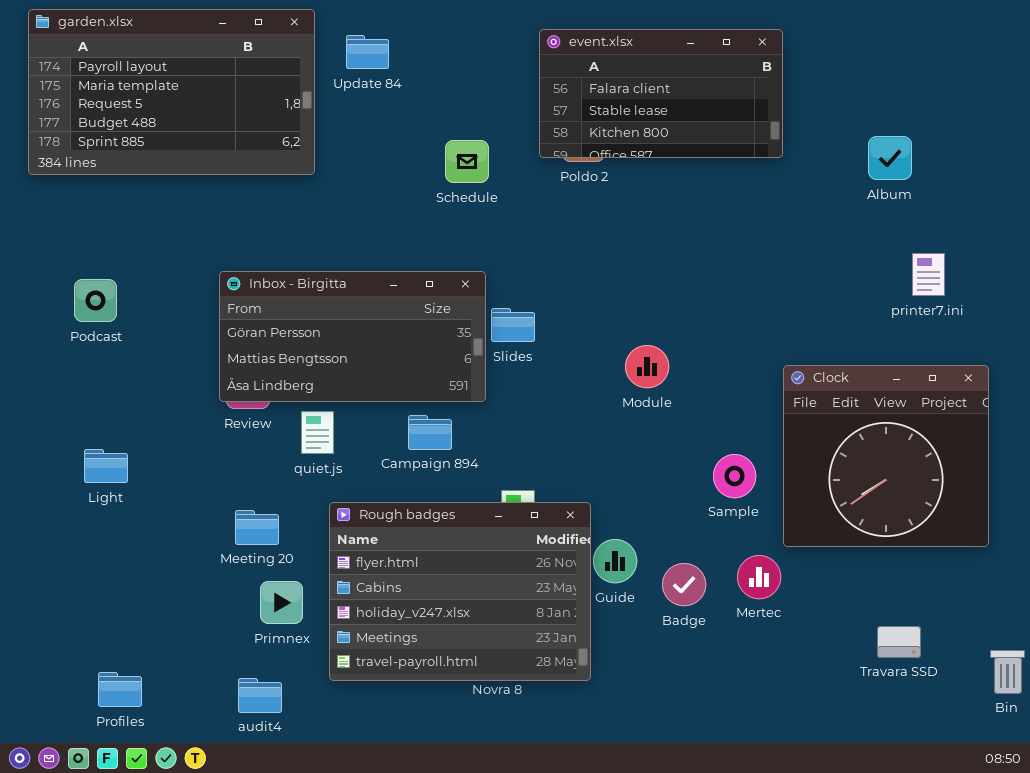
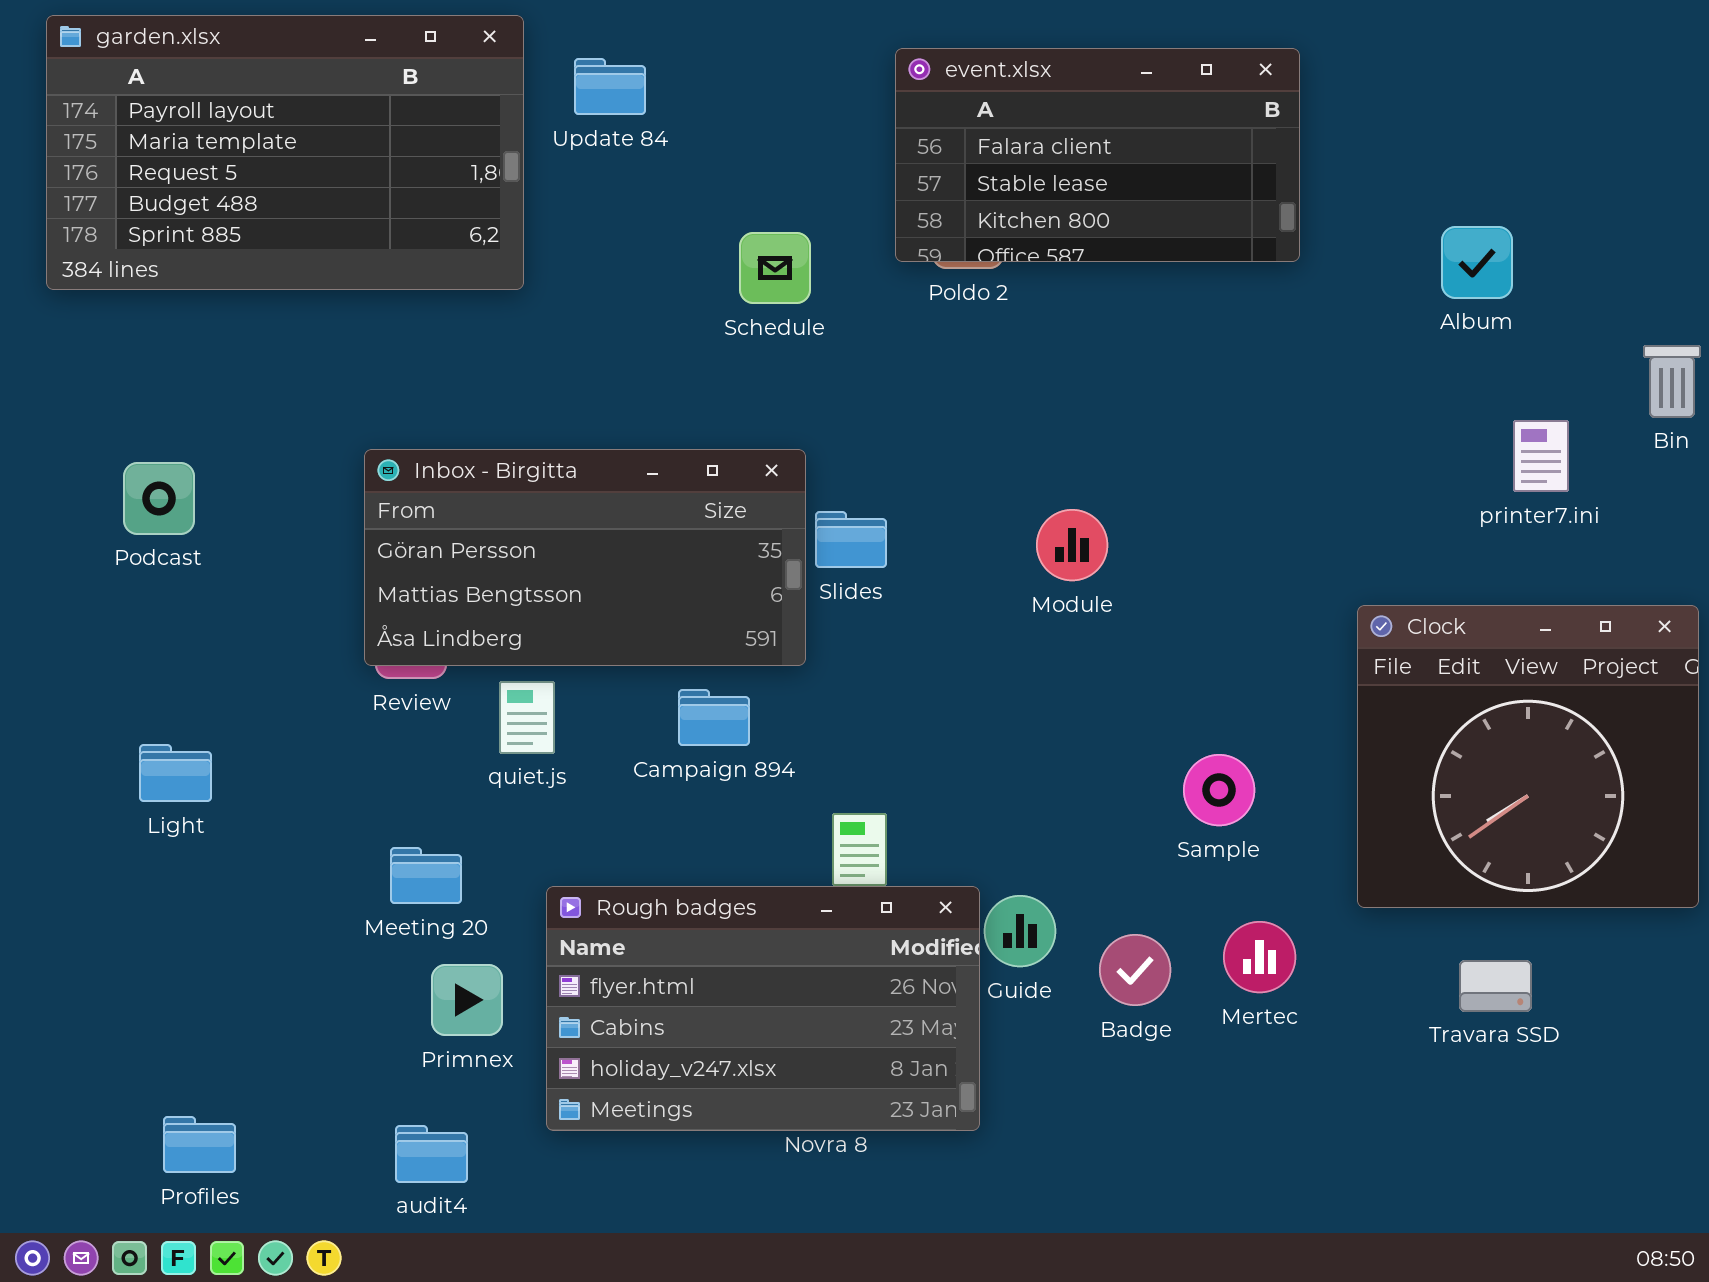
Module: [625,345,669,388] -> [1036,509,1108,581], moved
Clock: [783,365,989,547] -> [1357,605,1699,908], moved
Rough badges: [329,502,591,681] -> [546,886,980,1131], resized
Travara SSD: [877,626,921,658] -> [1459,960,1532,1012], moved
Bin: [990,650,1025,694] -> [1643,345,1701,418], moved

